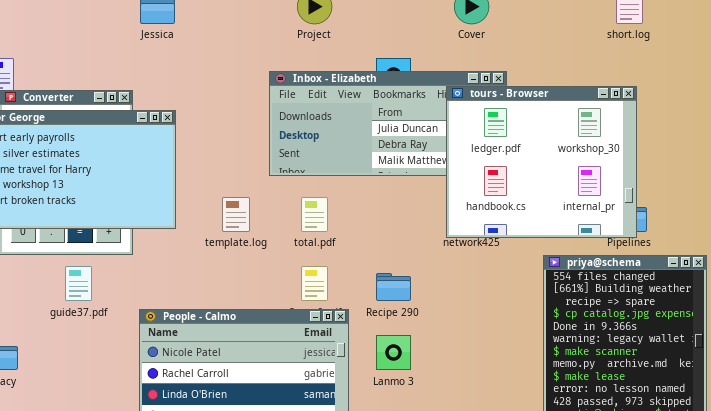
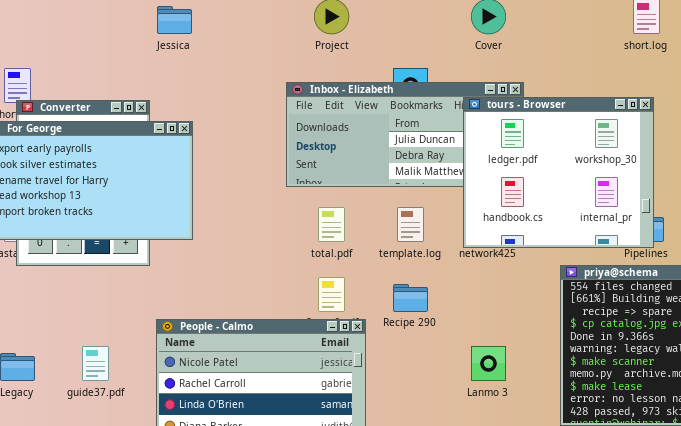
template.log: [222,197,250,232] -> [397,207,424,242], moved
guide37.pdf: [65,266,92,301] -> [82,346,109,381], moved
Lanmo 3: [376,335,411,370] -> [471,346,506,381], moved

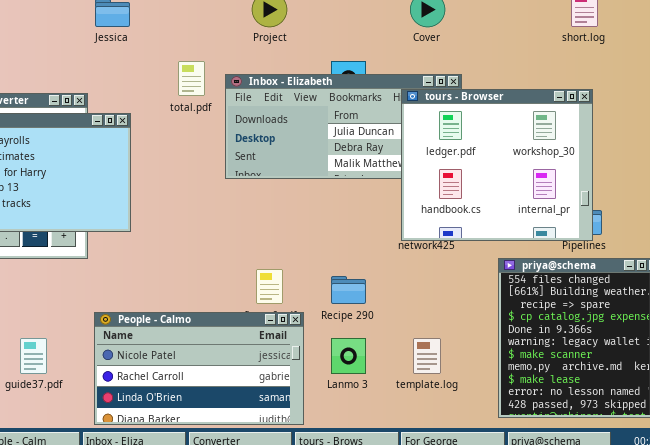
total.pdf: [318,207,345,242] -> [178,61,205,96], moved
template.log: [397,207,424,242] -> [413,338,441,374], moved
Lanmo 3: [471,346,506,381] -> [331,338,366,374], moved

